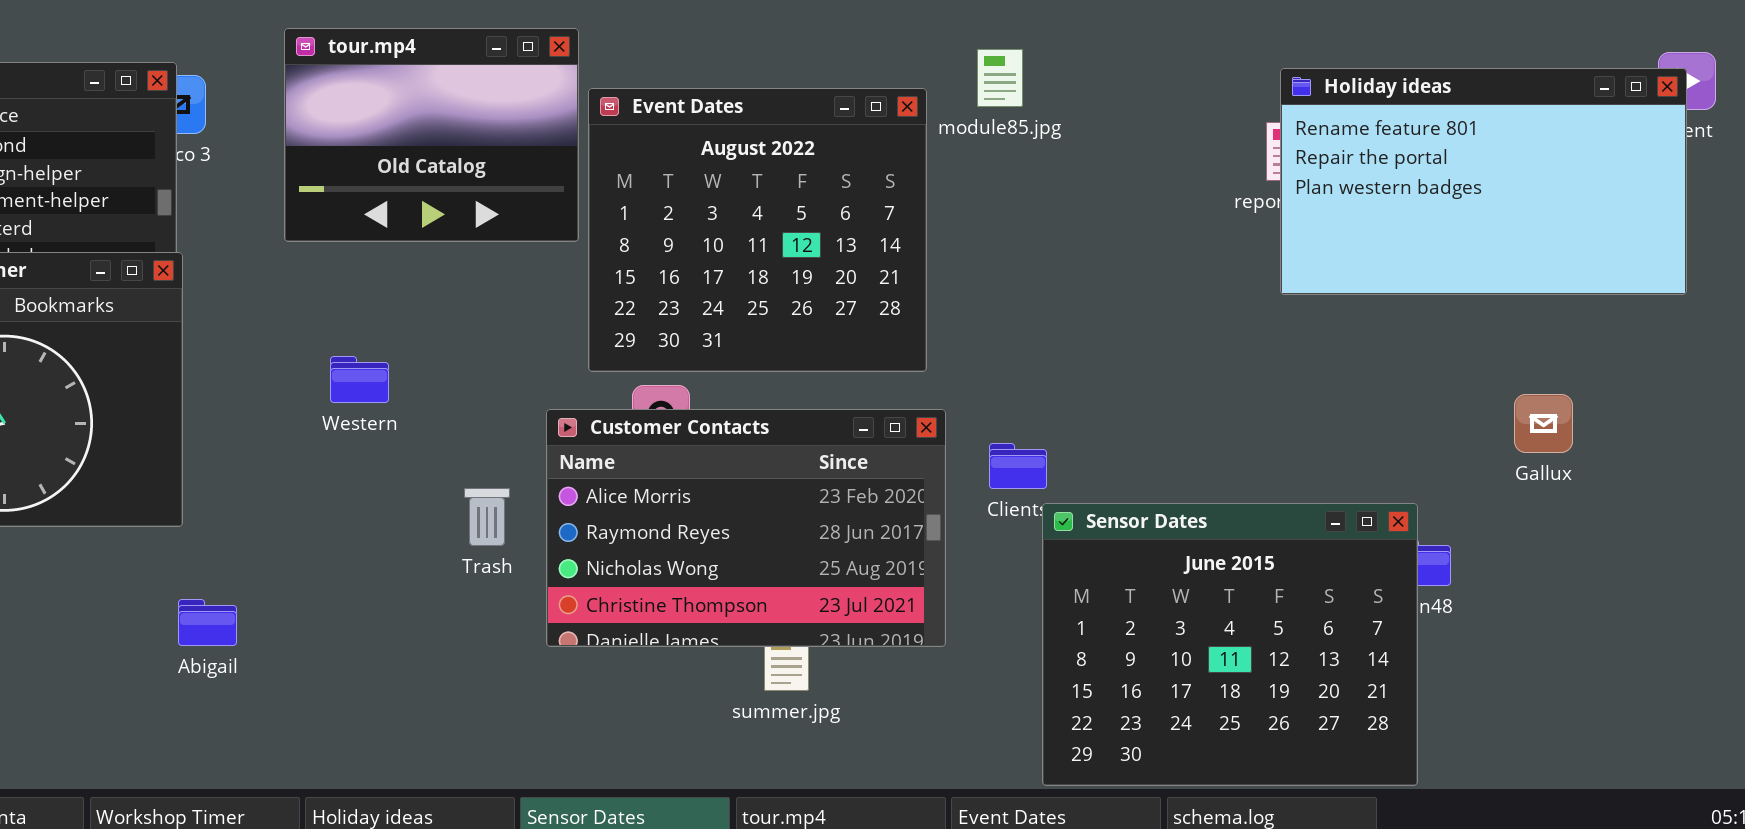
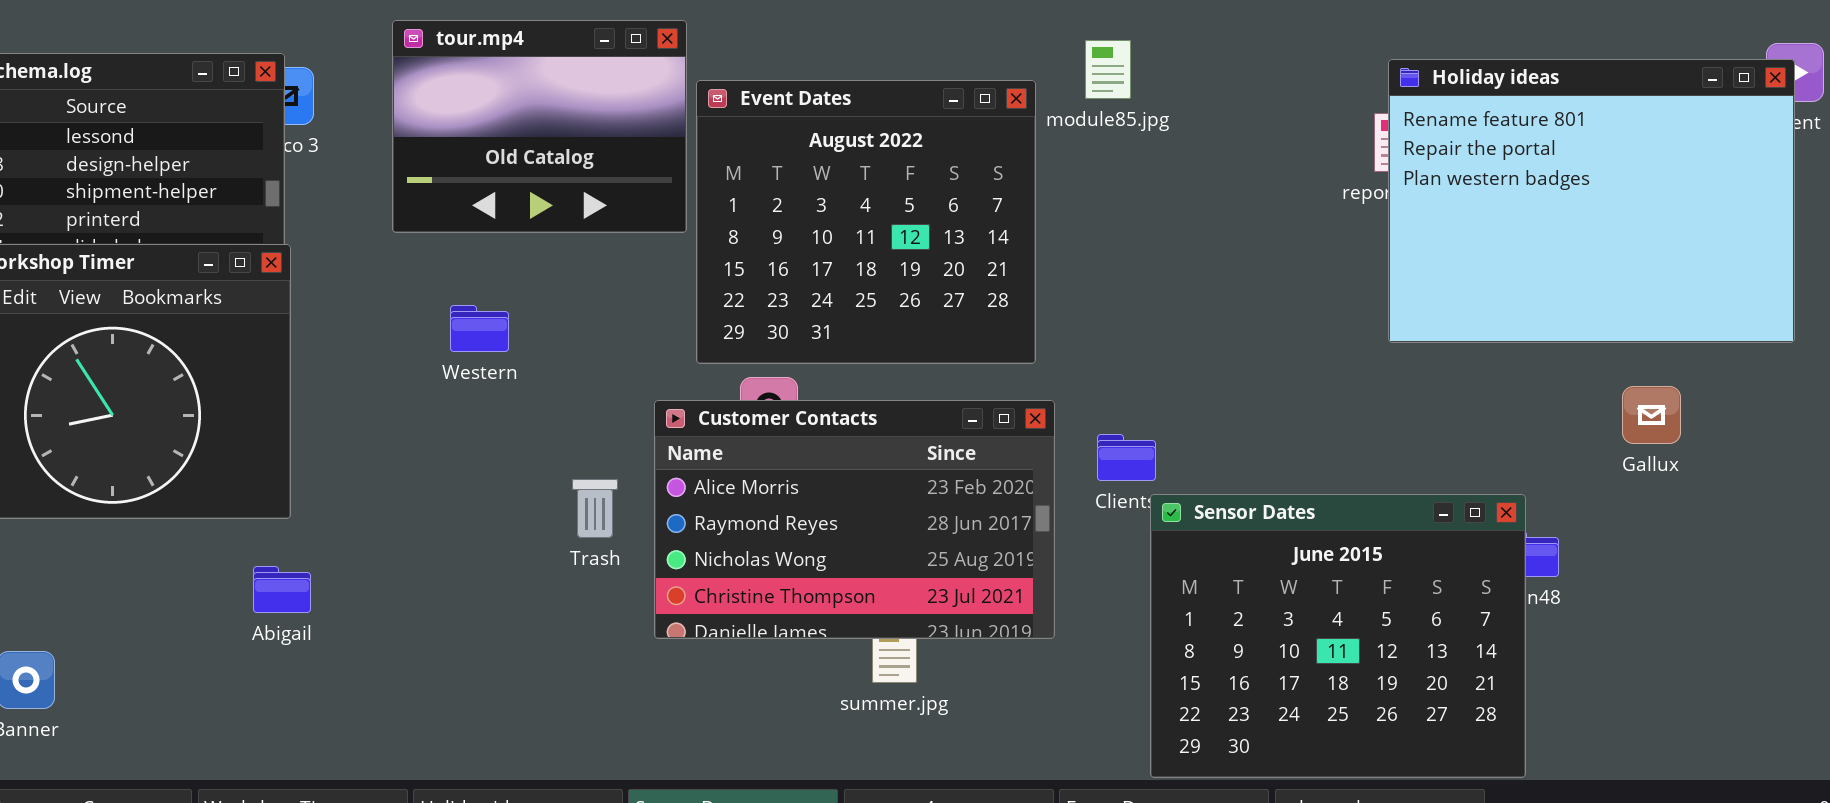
Holiday ideas: [1280,68,1687,295] -> [1388,59,1795,343], resized
Western: [330,356,389,403] -> [450,305,509,352], moved
Abigail: [178,599,237,646] -> [253,566,311,613], moved

